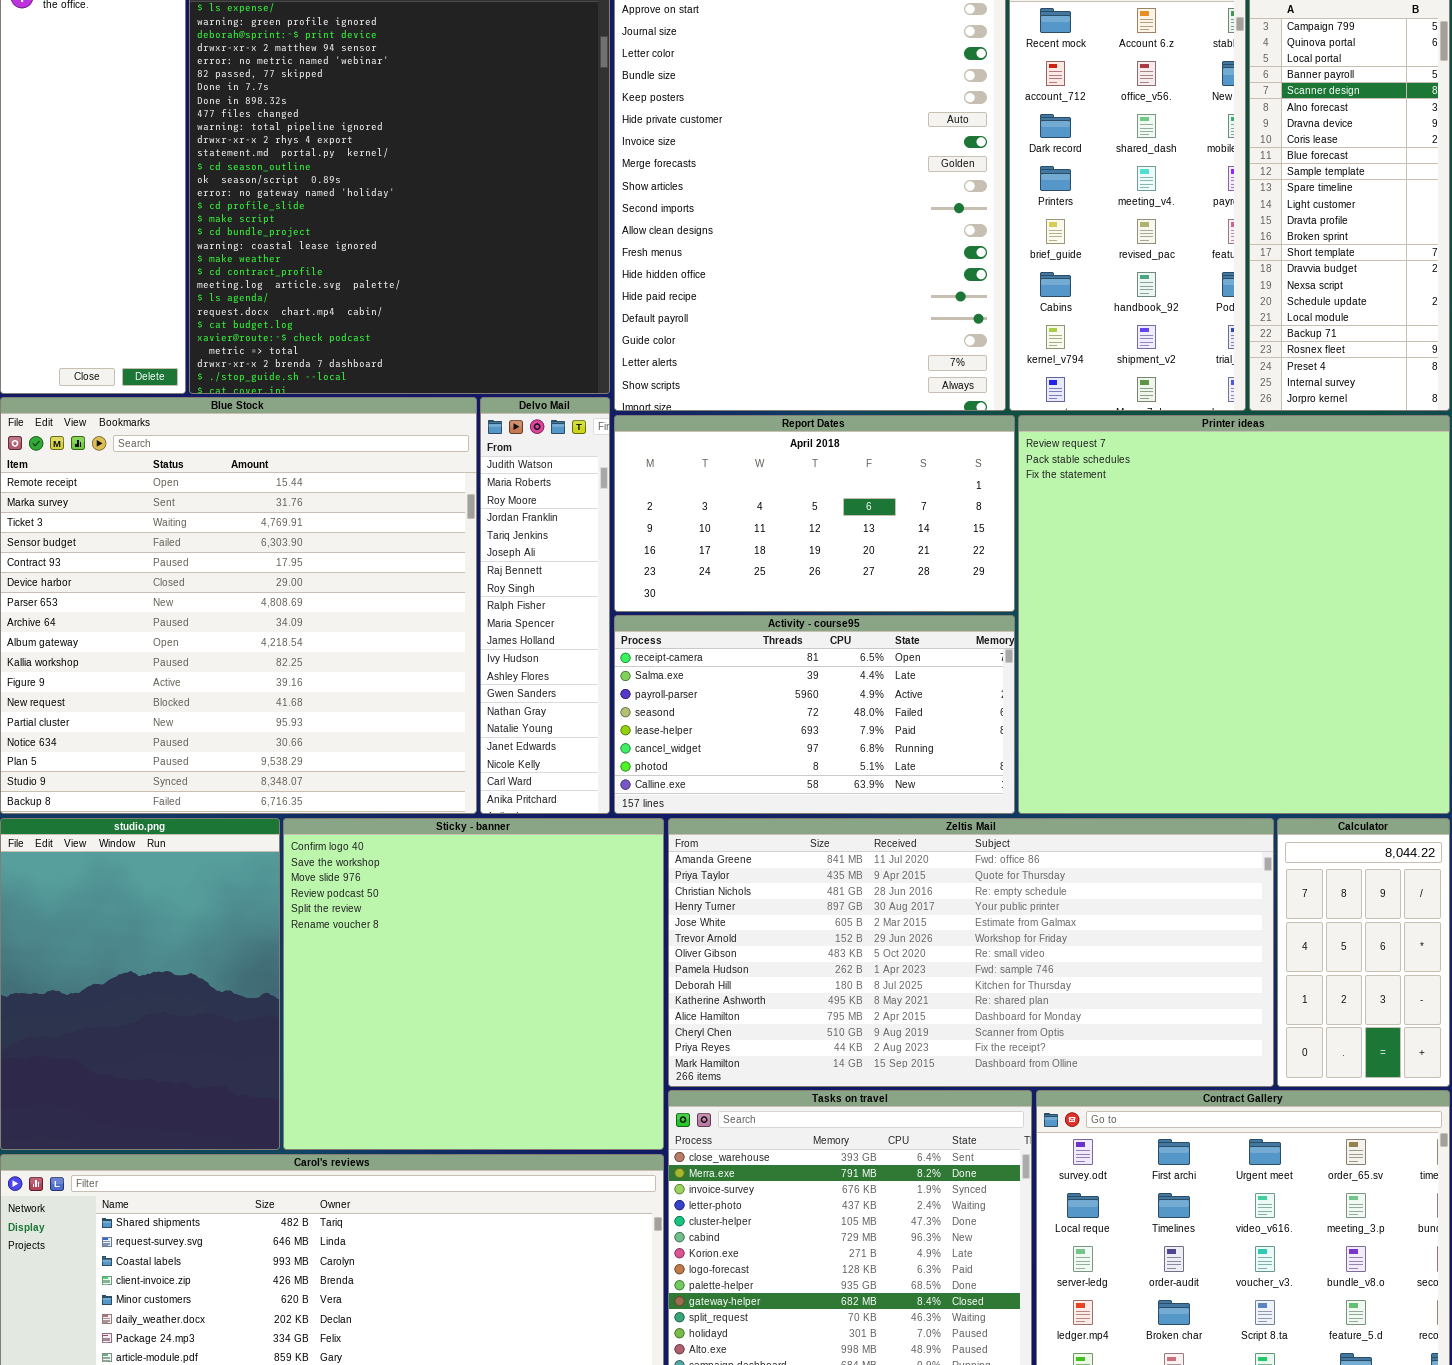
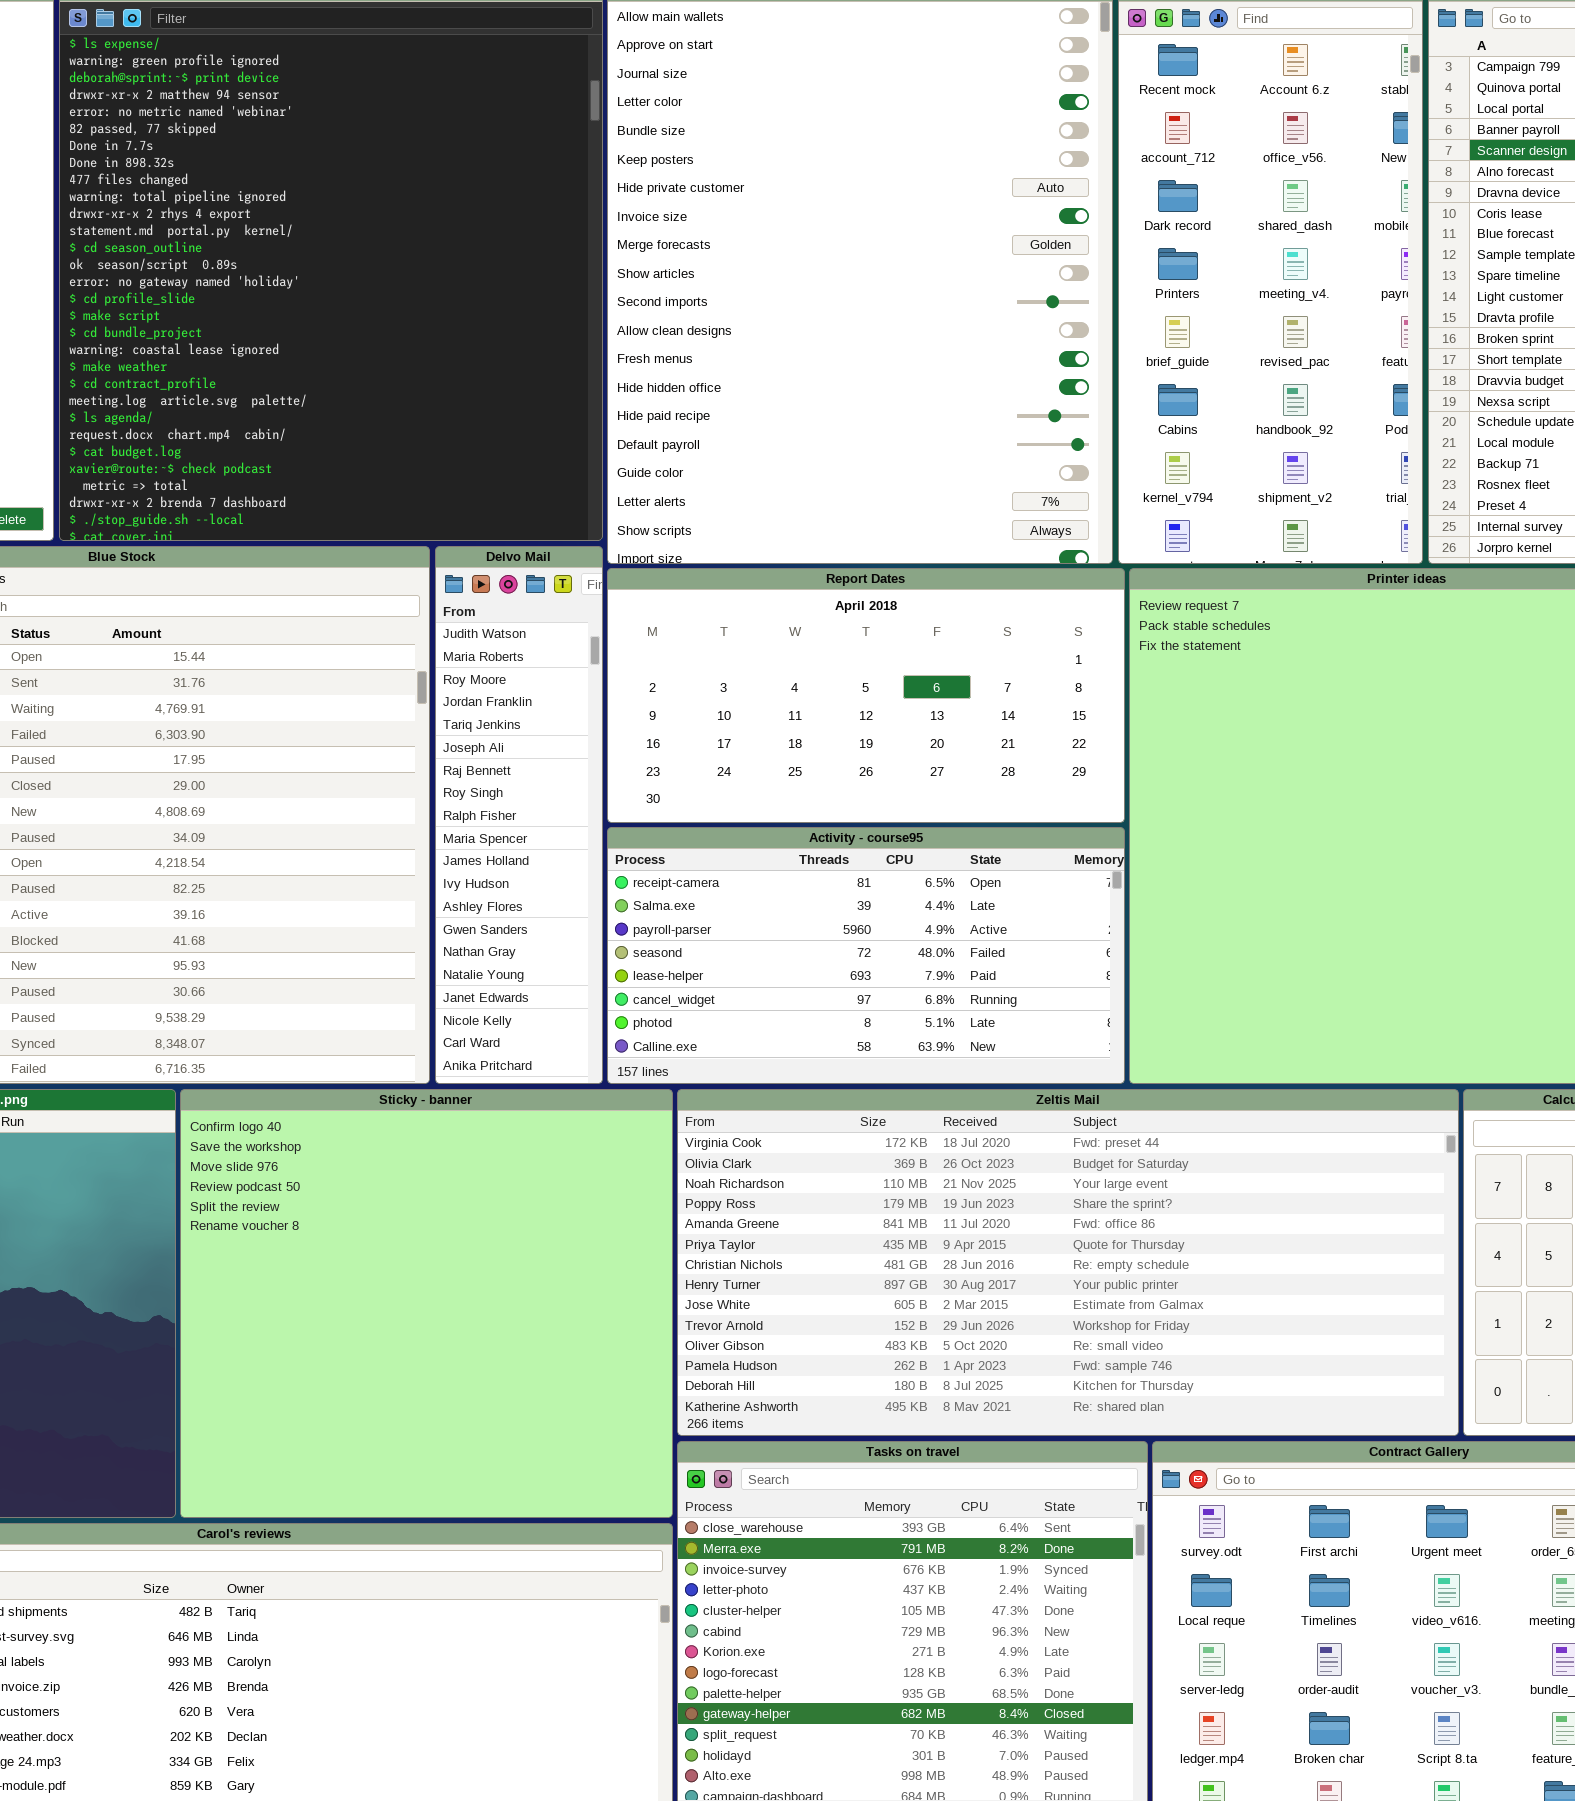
Zeltis Mail: [668,818,1274,1087] -> [677,1089,1459,1436], scrolled up 4 rows

